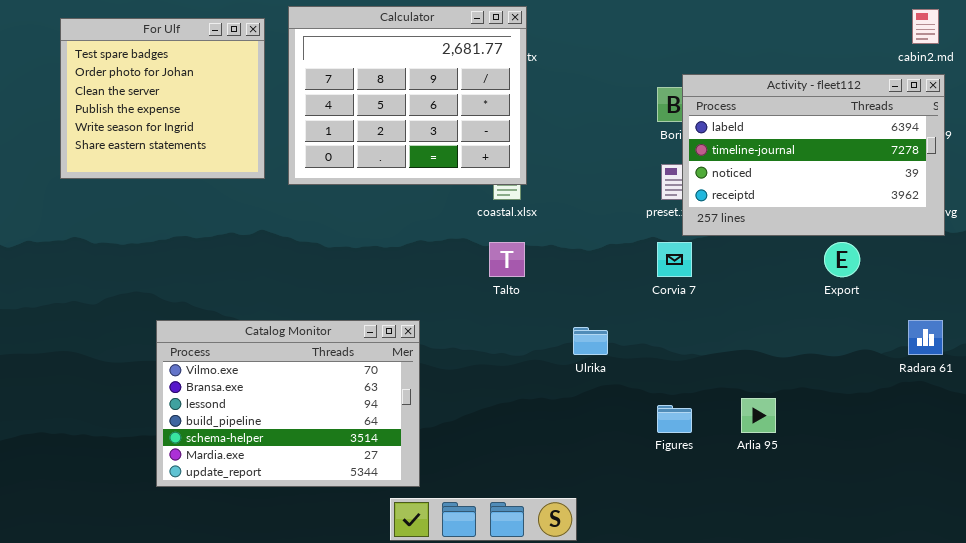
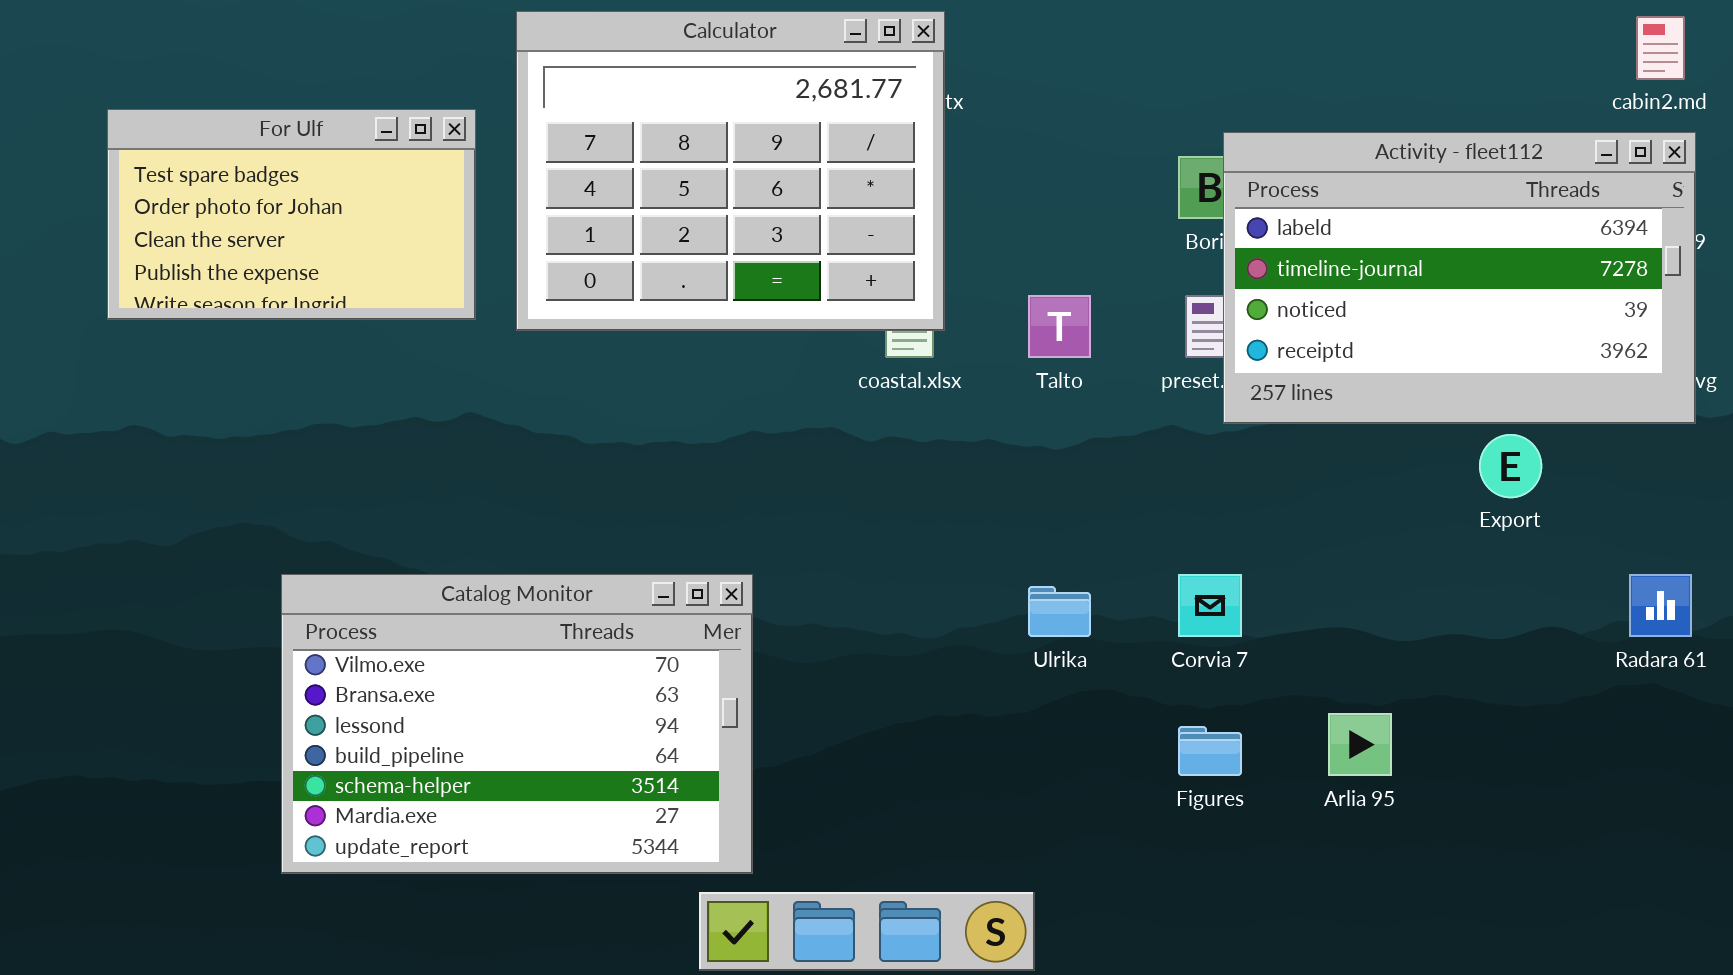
For Ulf: [60,18,265,179] -> [107,109,476,320], resized
Talto: [489,242,525,277] -> [1028,295,1091,358], moved
Corvia 7: [657,242,692,277] -> [1178,574,1242,637], moved

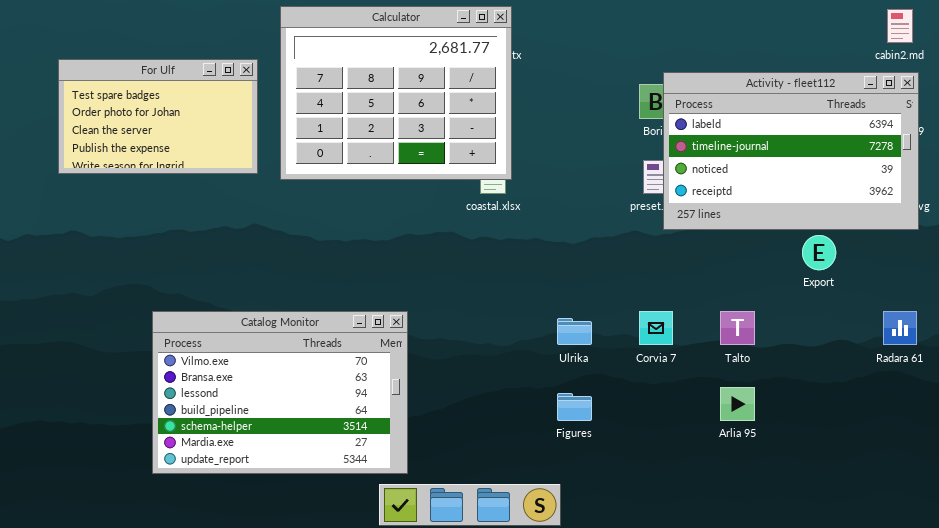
Talto: [1028,295,1091,358] -> [720,311,755,345], moved
Figures: [1178,726,1242,776] -> [557,393,592,421], moved

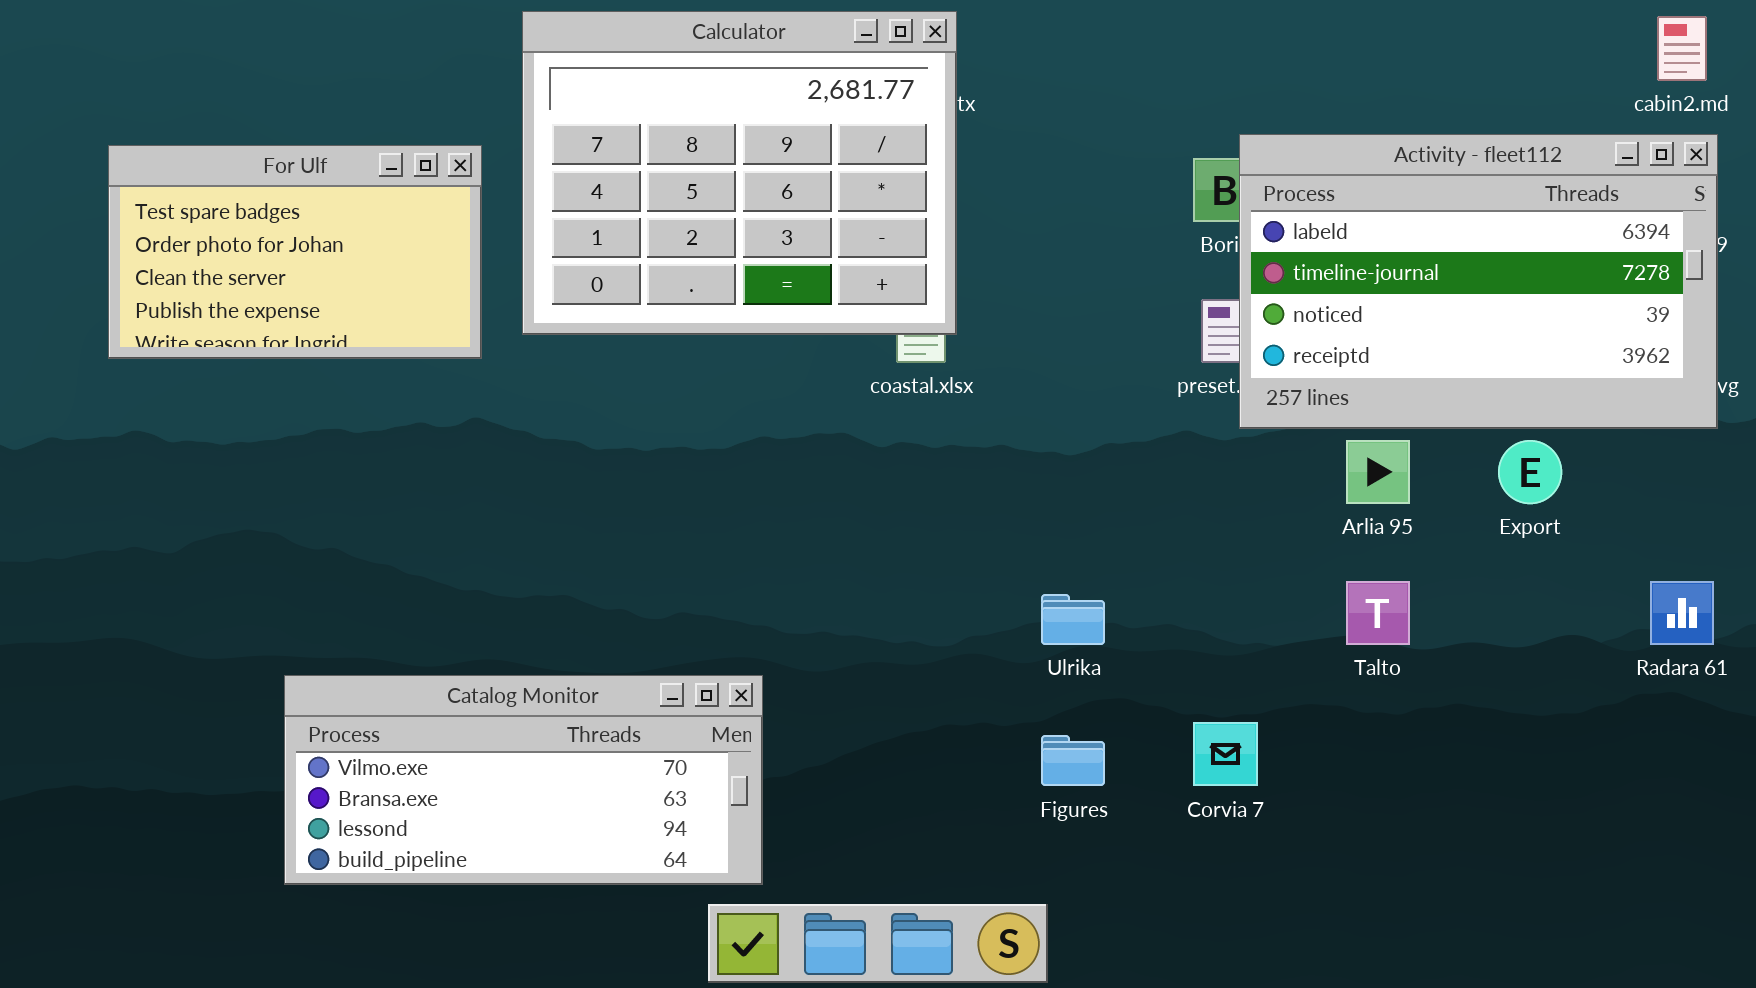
For Ulf: [58,59,258,174] -> [108,145,482,359], moved
Catalog Monitor: [152,311,408,474] -> [284,675,763,885], resized
Corvia 7: [639,311,673,345] -> [1193,722,1258,786], moved
Arlia 95: [720,387,755,421] -> [1346,440,1410,504], moved

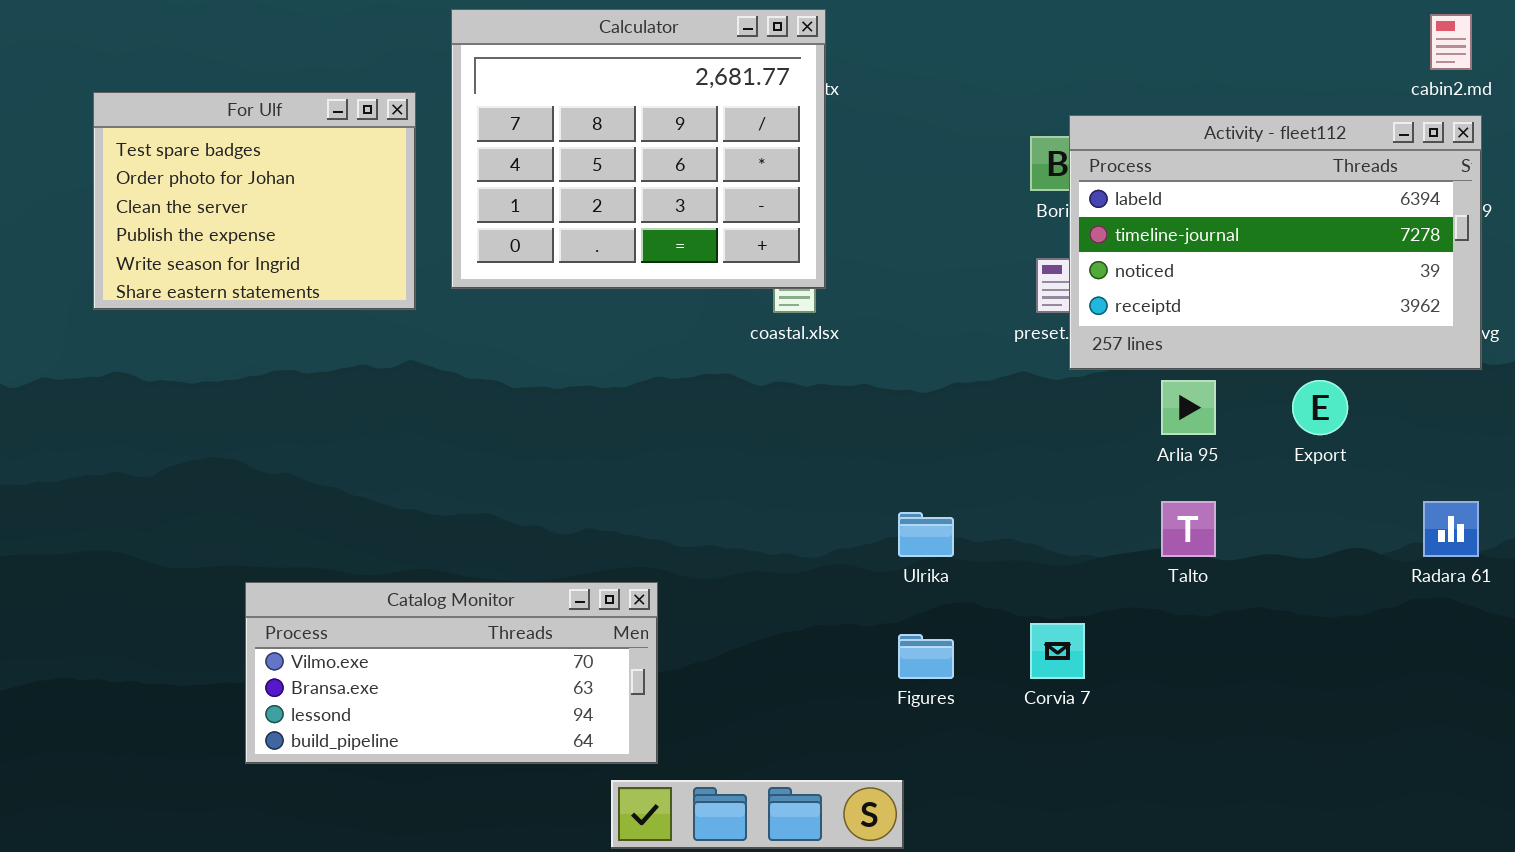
For Ulf: [108,145,482,359] -> [93,92,416,310], resized

